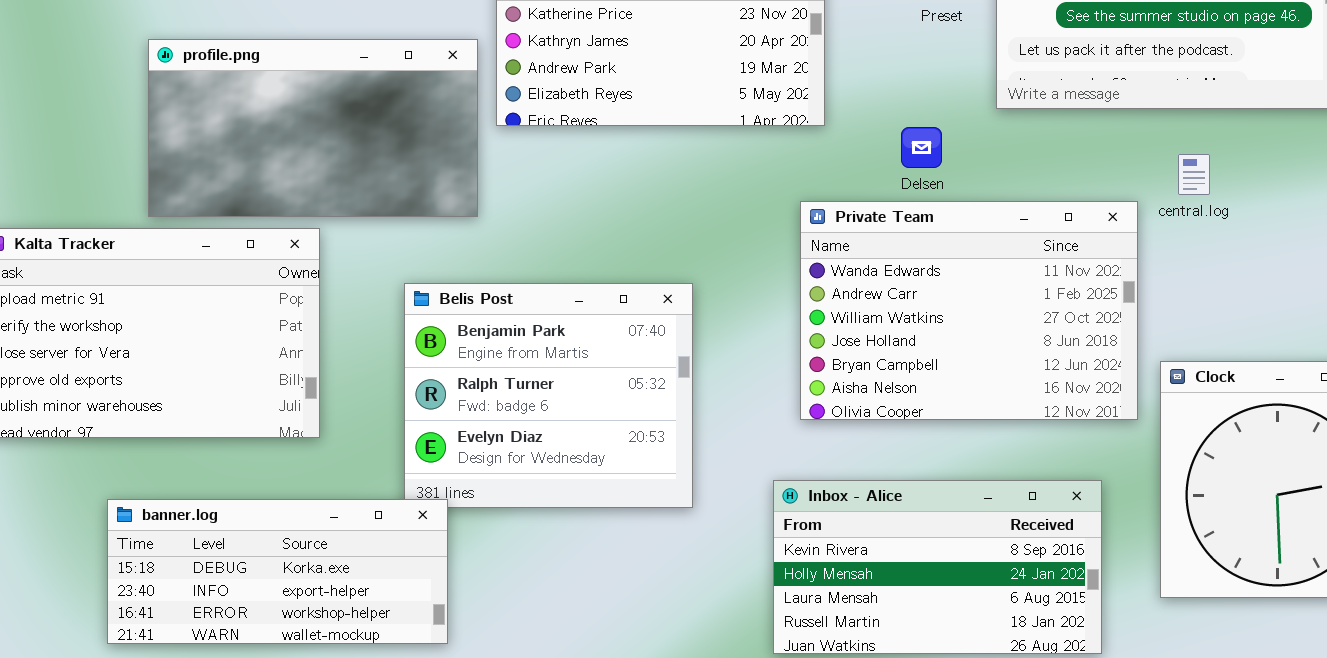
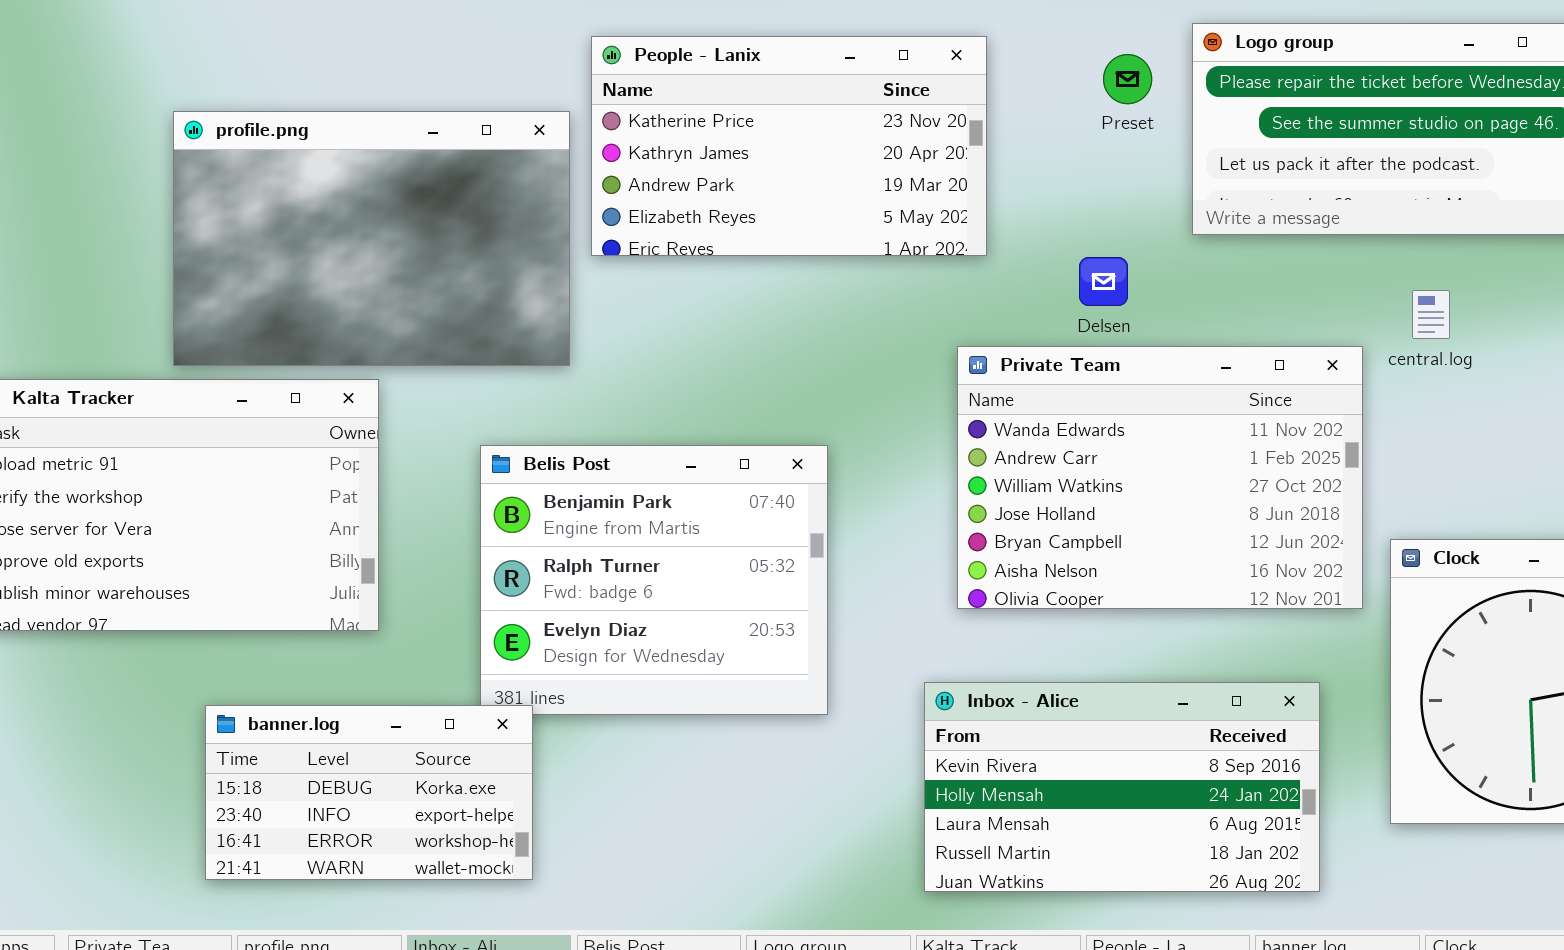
profile.png: [148,39,478,217] -> [173,111,570,366], resized
banner.log: [107,499,448,644] -> [205,705,533,880], resized

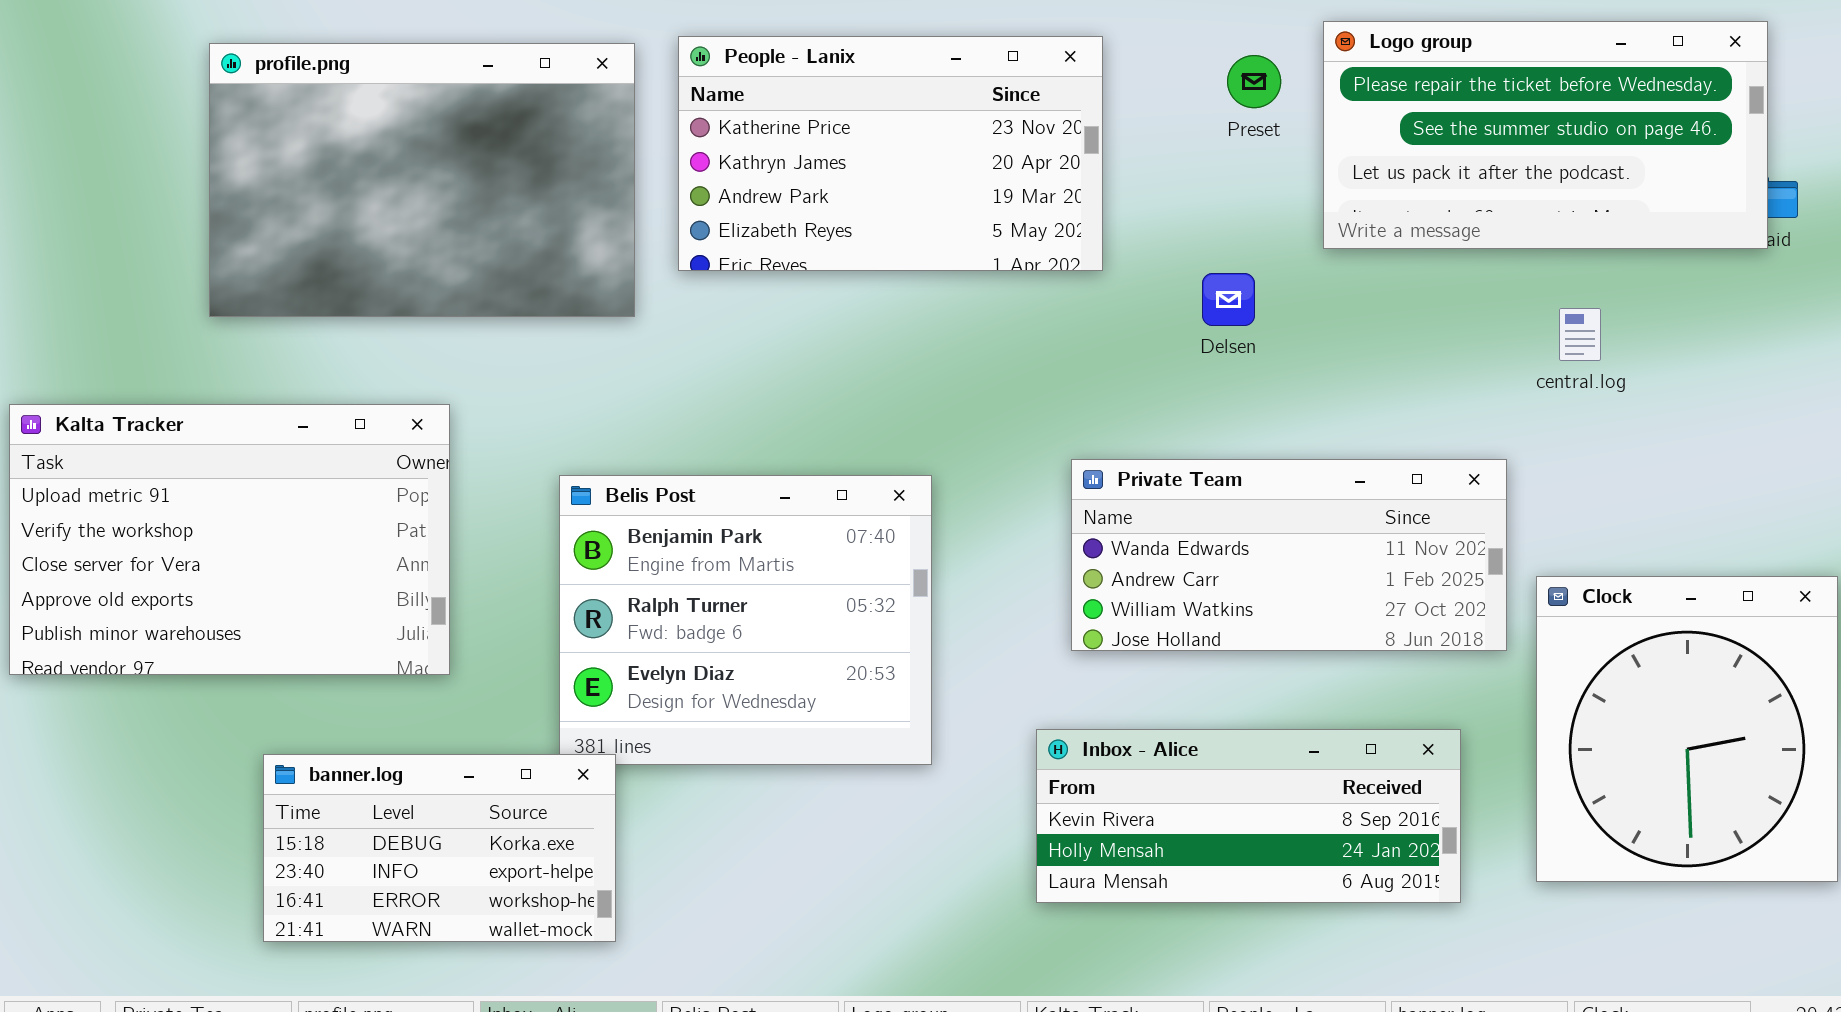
profile.png: [173,111,570,366] -> [209,43,635,317], moved
Private Team: [957,346,1363,609] -> [1071,459,1507,651], resized
Inbox - Alice: [924,682,1320,892] -> [1036,729,1461,903], resized

